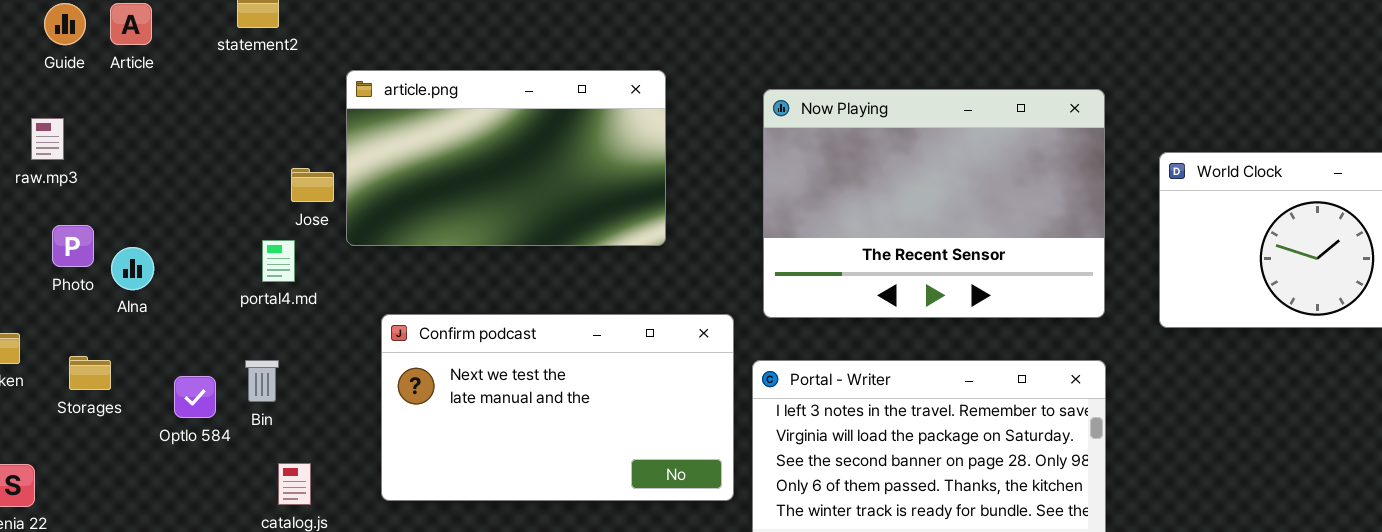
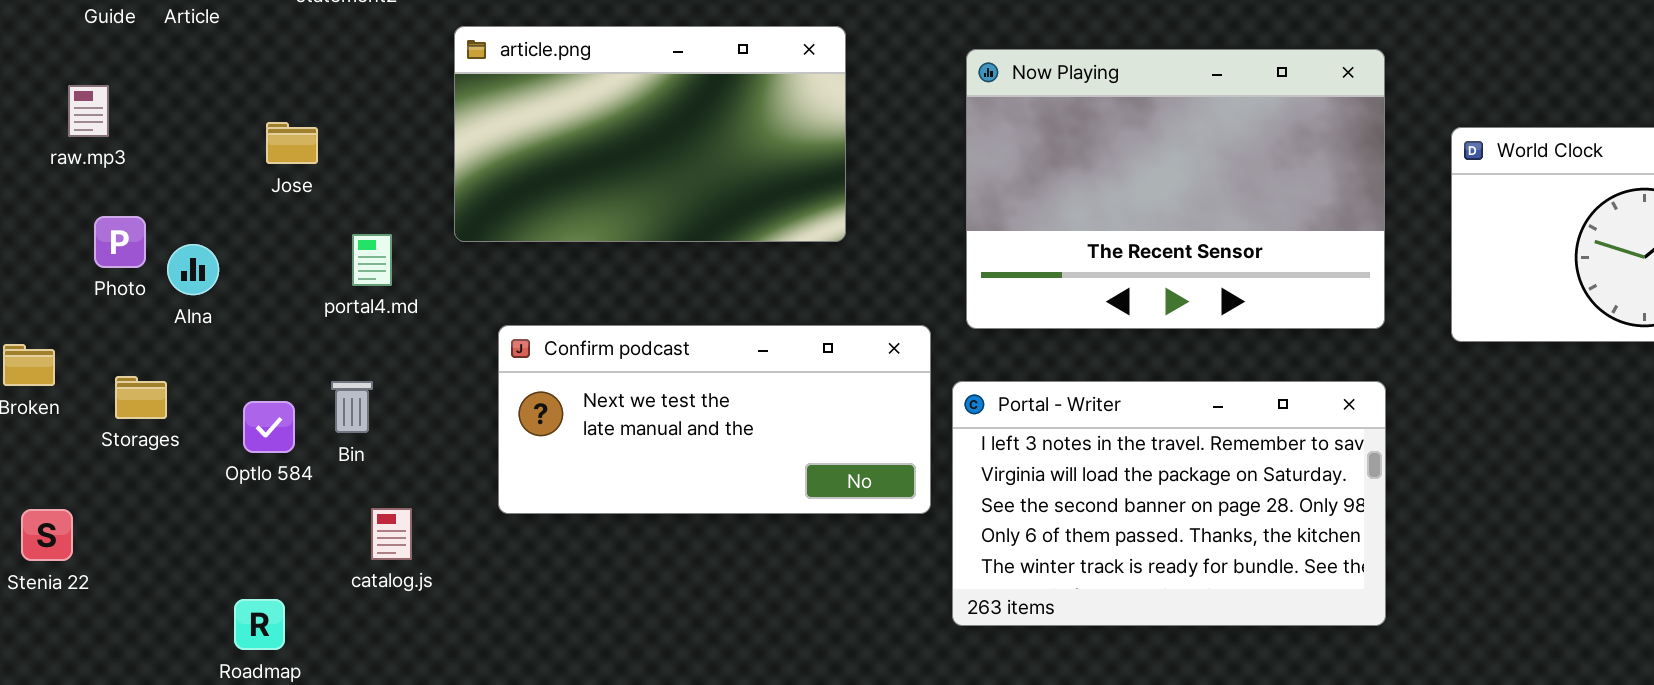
Jose: [291,168,334,202] -> [266,122,318,164], moved
Confirm podcast: [381,314,734,501] -> [498,325,931,514], resized

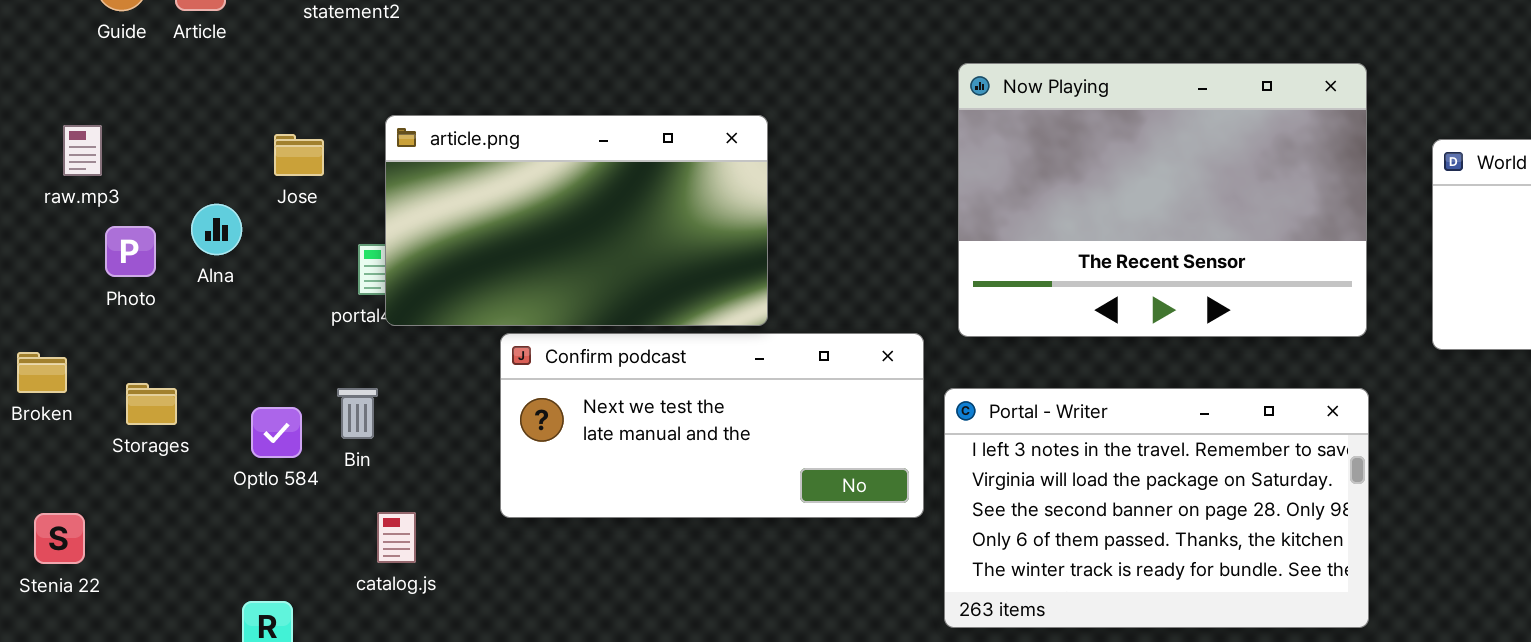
article.png: [454,26,846,242] -> [385,115,768,326], moved
raw.mp3: [68,85,109,137] -> [63,125,102,176], moved
Alna: [167,244,219,295] -> [191,204,242,255], moved

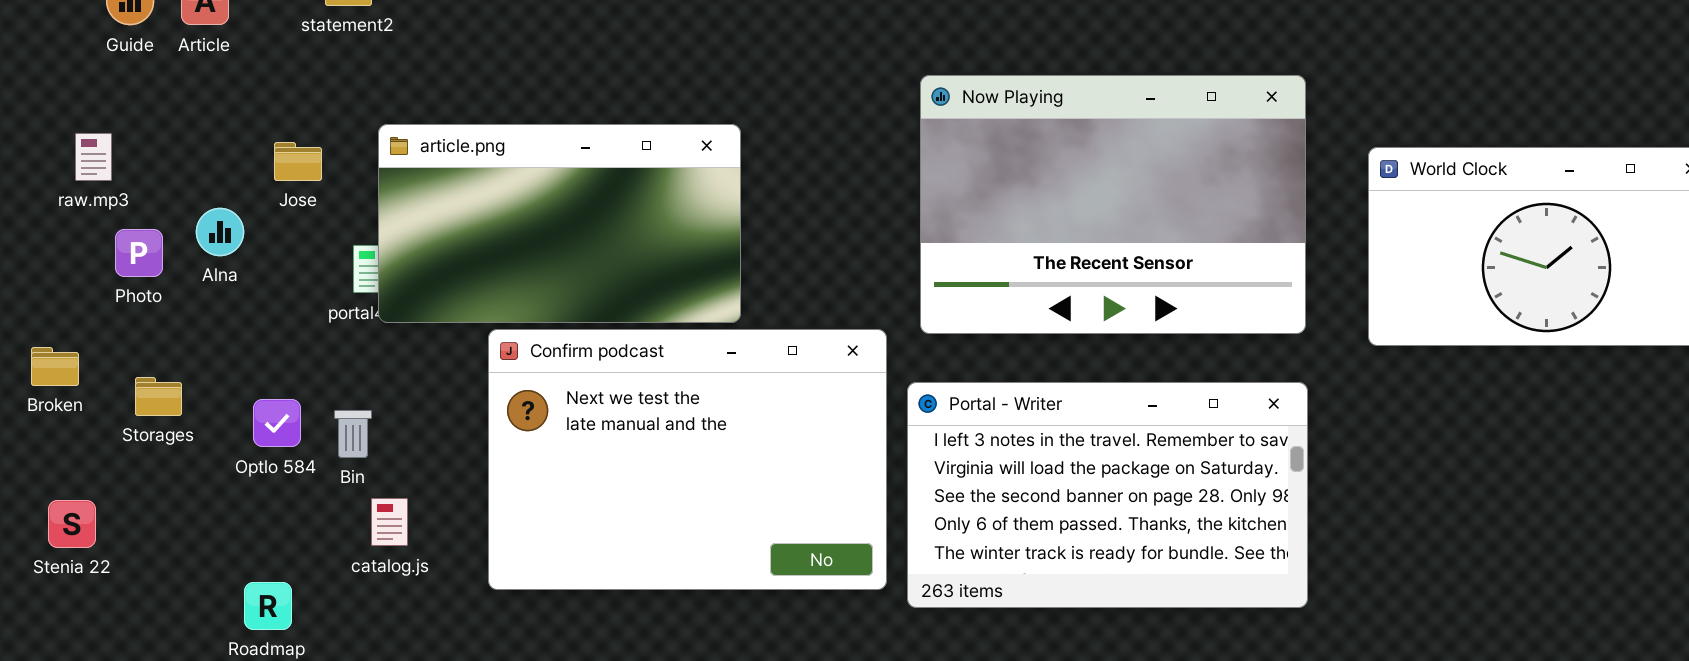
Confirm podcast: [500,333,924,518] -> [488,329,887,590], resized
Bin: [337,388,378,439] -> [334,410,372,458], moved

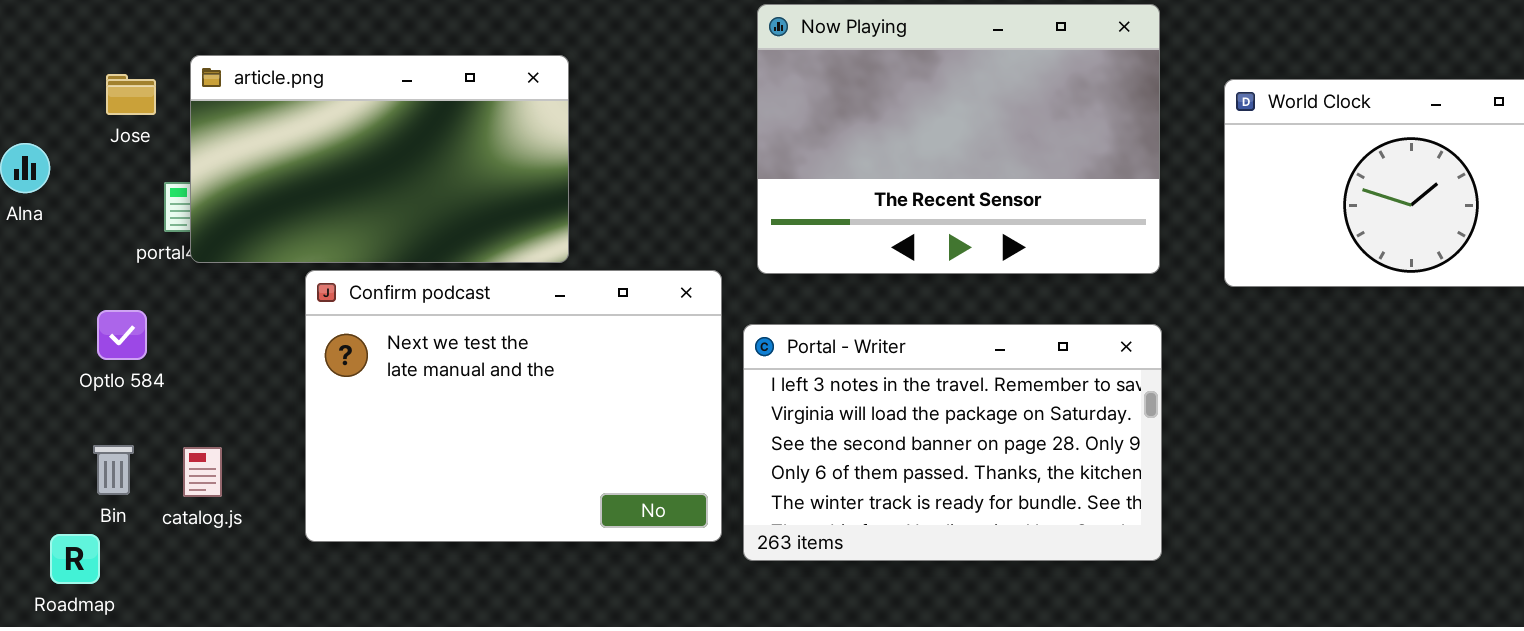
Jose: [274,142,322,181] -> [106,74,156,115], moved
Optlo 584: [253,399,301,447] -> [97,310,147,360], moved
Bin: [334,410,372,458] -> [93,445,134,495], moved

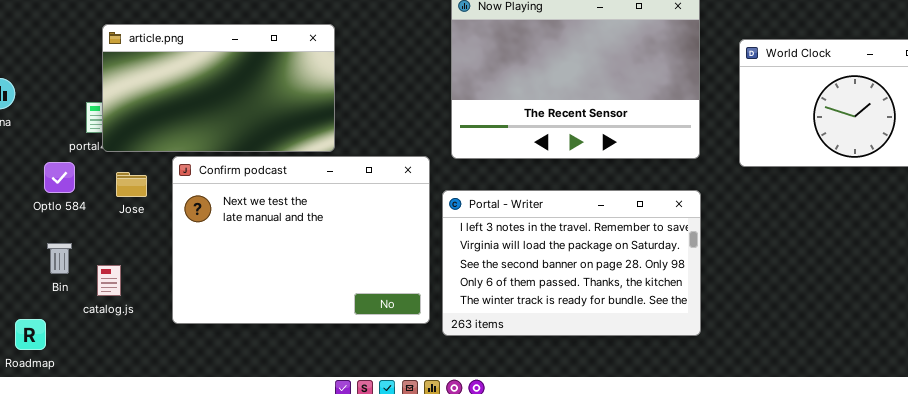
Jose: [106,74,156,115] -> [116,172,147,197], moved
Optlo 584: [97,310,147,360] -> [44,162,75,193], moved
Bin: [93,445,134,495] -> [47,243,72,274], moved

